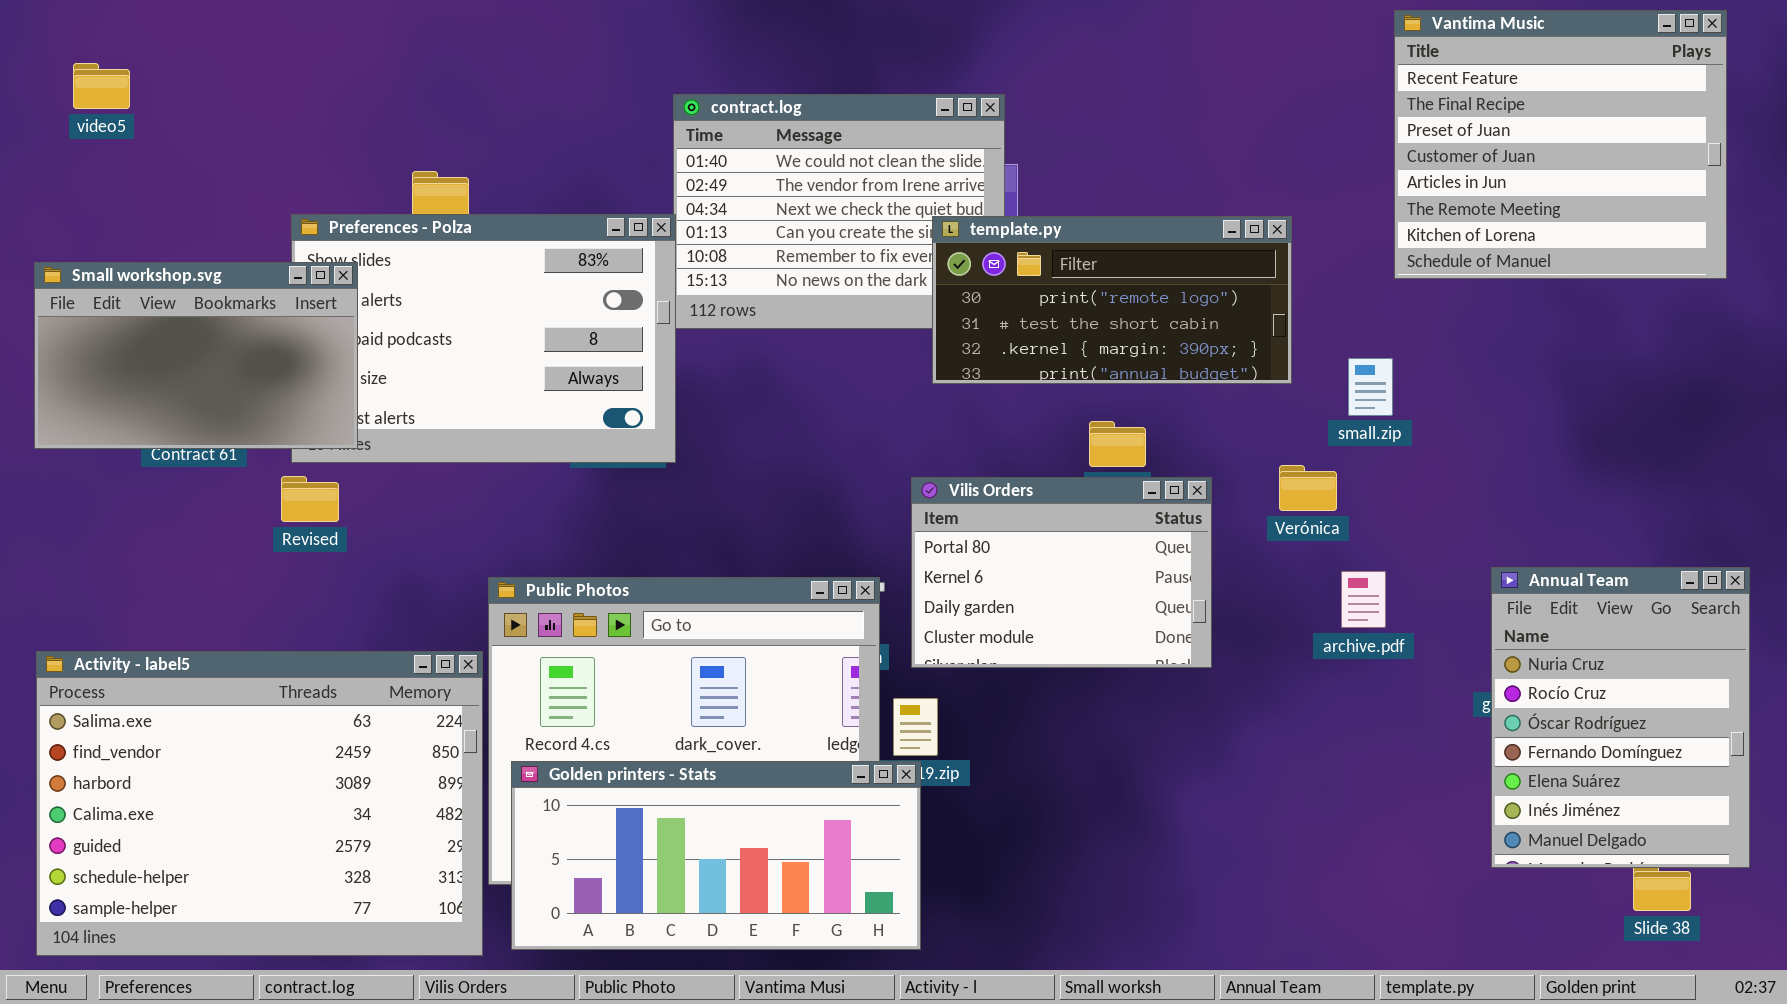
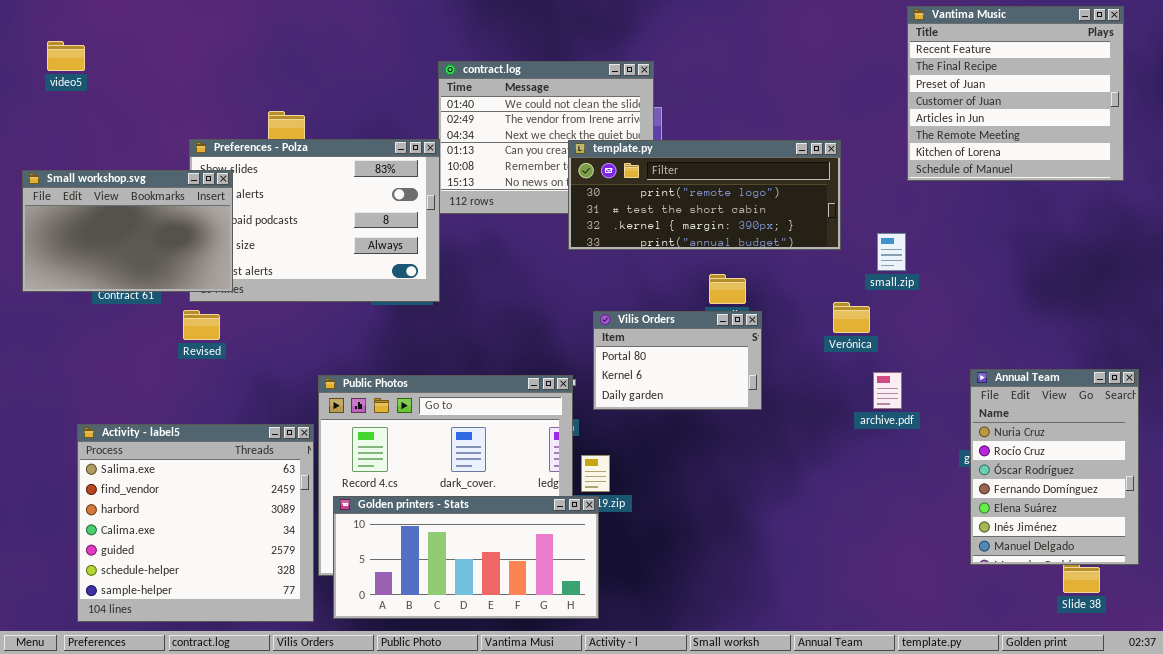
template.py: [932,216,1292,384] -> [568,140,841,250], resized
Vilis Orders: [911,477,1212,668] -> [593,311,762,410], resized
Activity - label5: [36,651,483,956] -> [77,424,314,622], resized

